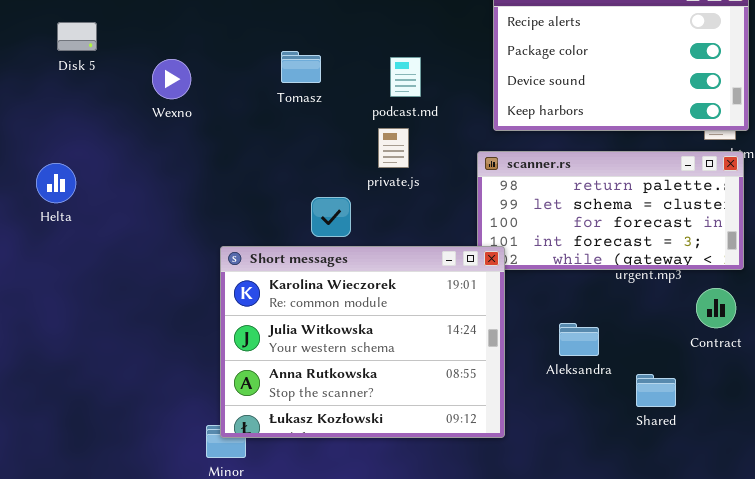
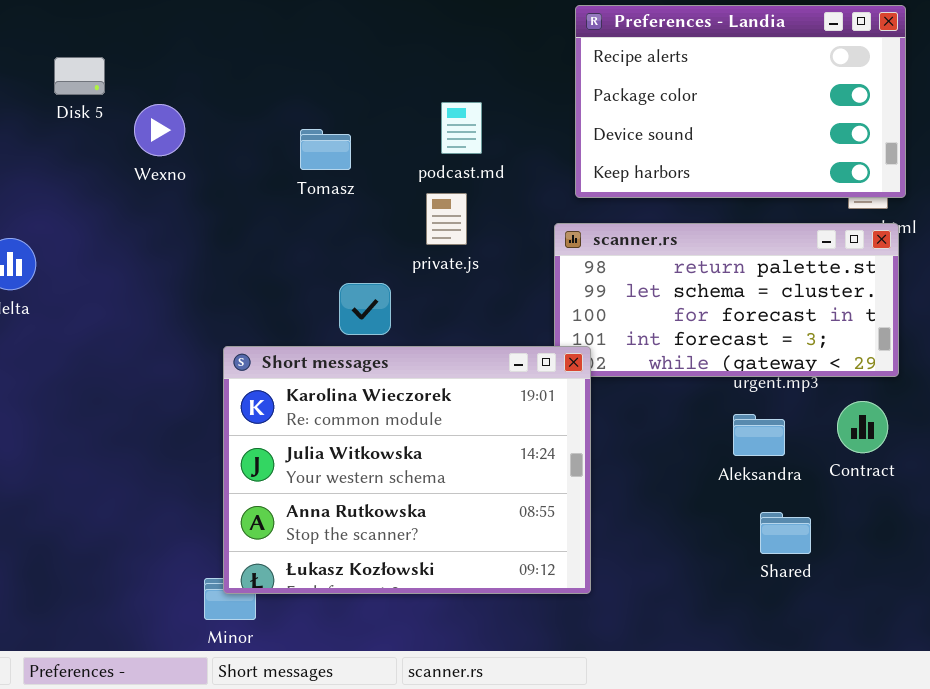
Disk 5: [57,22,97,51] -> [54,57,105,95], moved
Tomasz: [281,51,321,83] -> [300,129,351,170], moved
Aleksandra: [559,323,599,356] -> [733,414,785,456], moved

